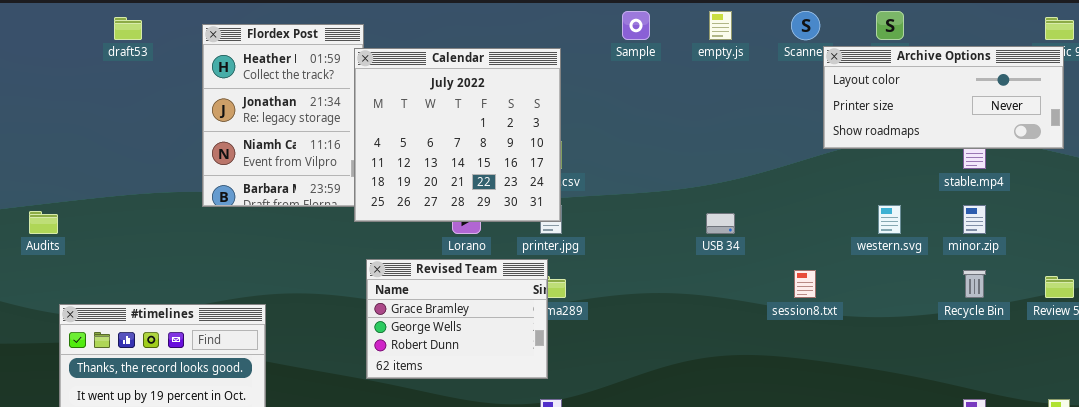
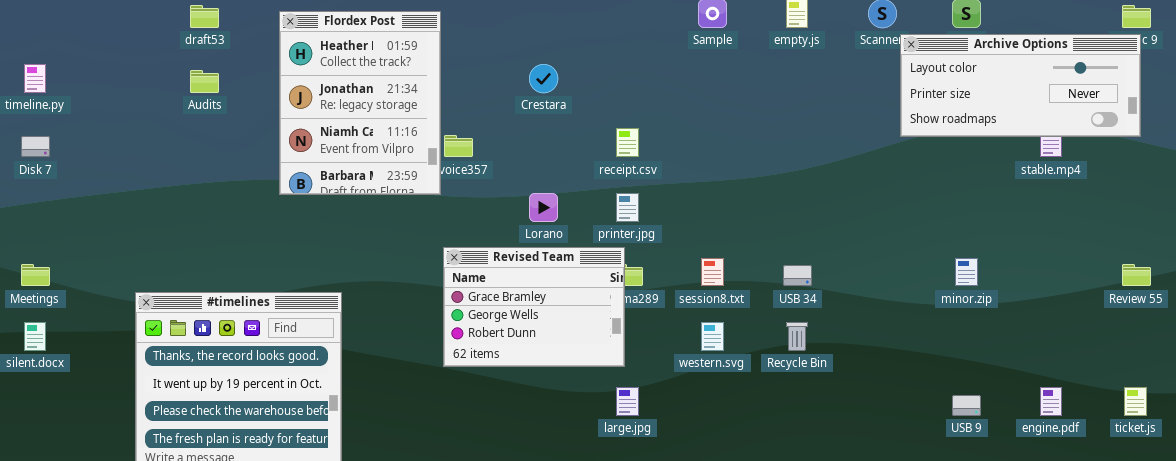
Calendar: [354,48,561,222] -> none, closed
western.svg: [878,205,901,234] -> [701,322,724,351], moved
minor.zip: [963,205,986,234] -> [955,258,978,286], moved
Audits: [29,211,58,234] -> [190,70,219,93], moved
USB 34: [706,213,735,234] -> [783,265,812,286], moved
session8.txt: [794,270,816,298] -> [701,258,724,286], moved
Recycle Bin: [963,270,986,298] -> [786,322,808,351], moved

